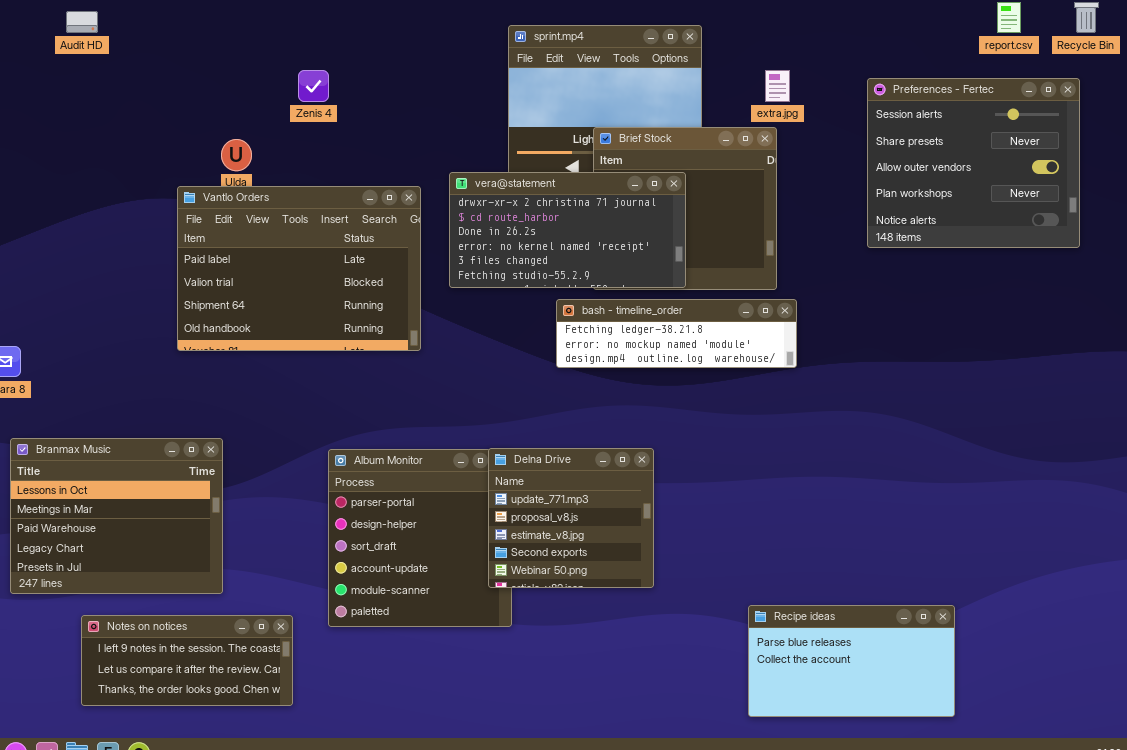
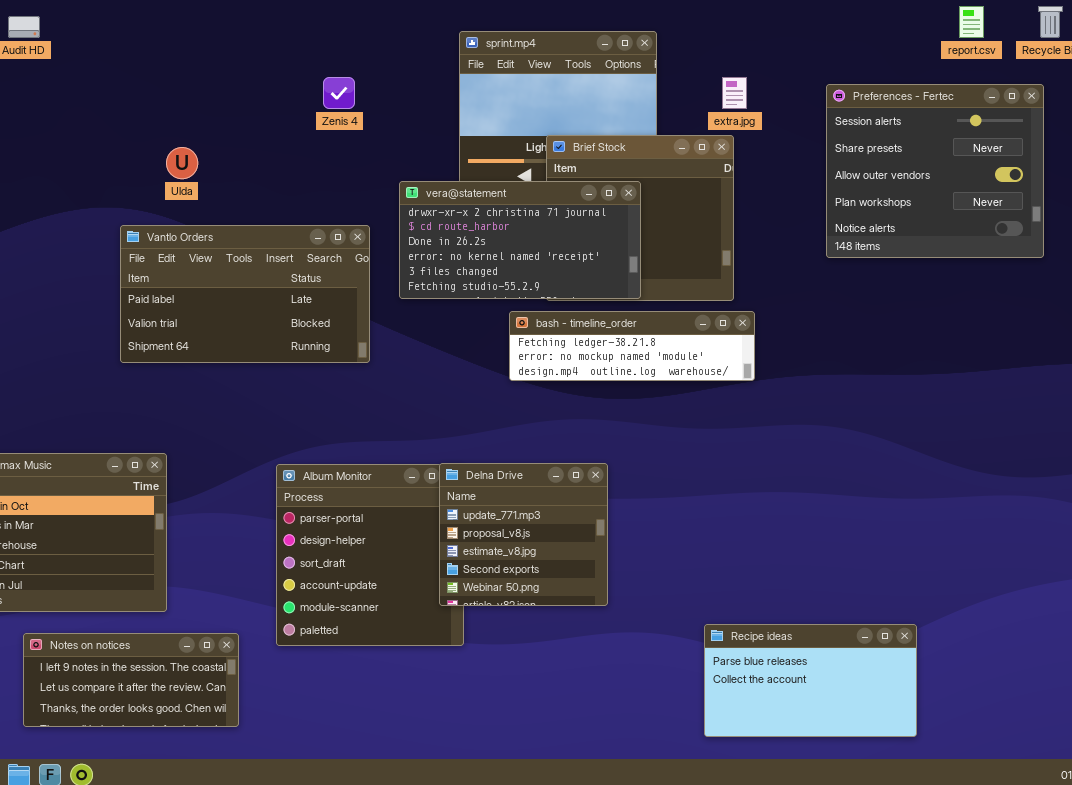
Zenis 4: [298,70,329,102] -> [323,77,355,109], moved
Vantlo Orders: [177,186,421,351] -> [120,225,370,363], resized

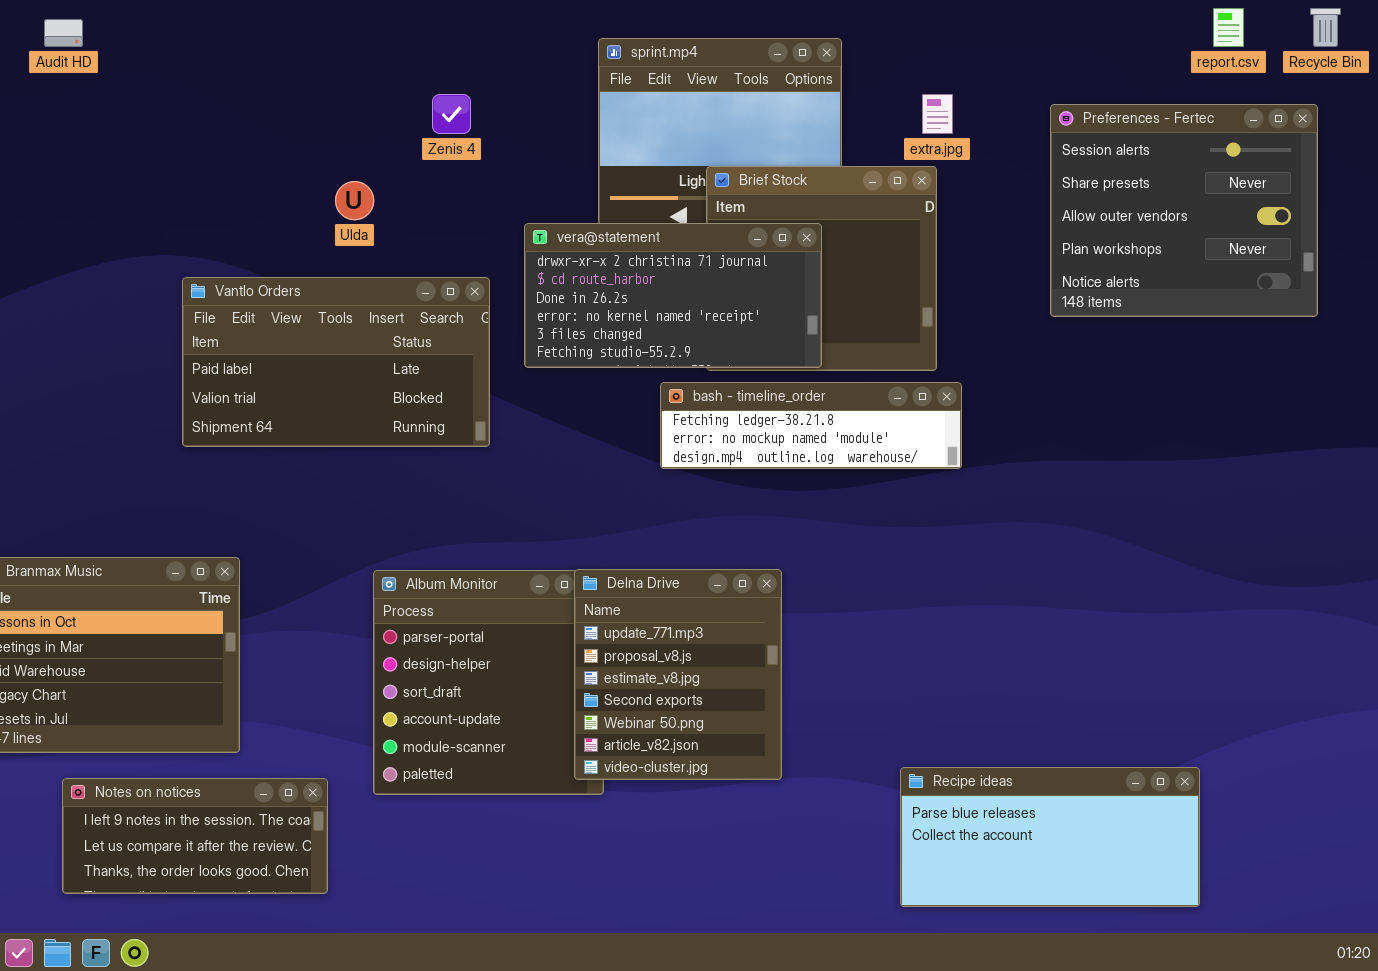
Ulda: [166,147,198,179] -> [335,181,374,220], moved
Delna Drive: [439,463,608,606] -> [574,569,782,780], resized
Recipe ideas: [704,624,917,737] -> [900,767,1200,907], resized

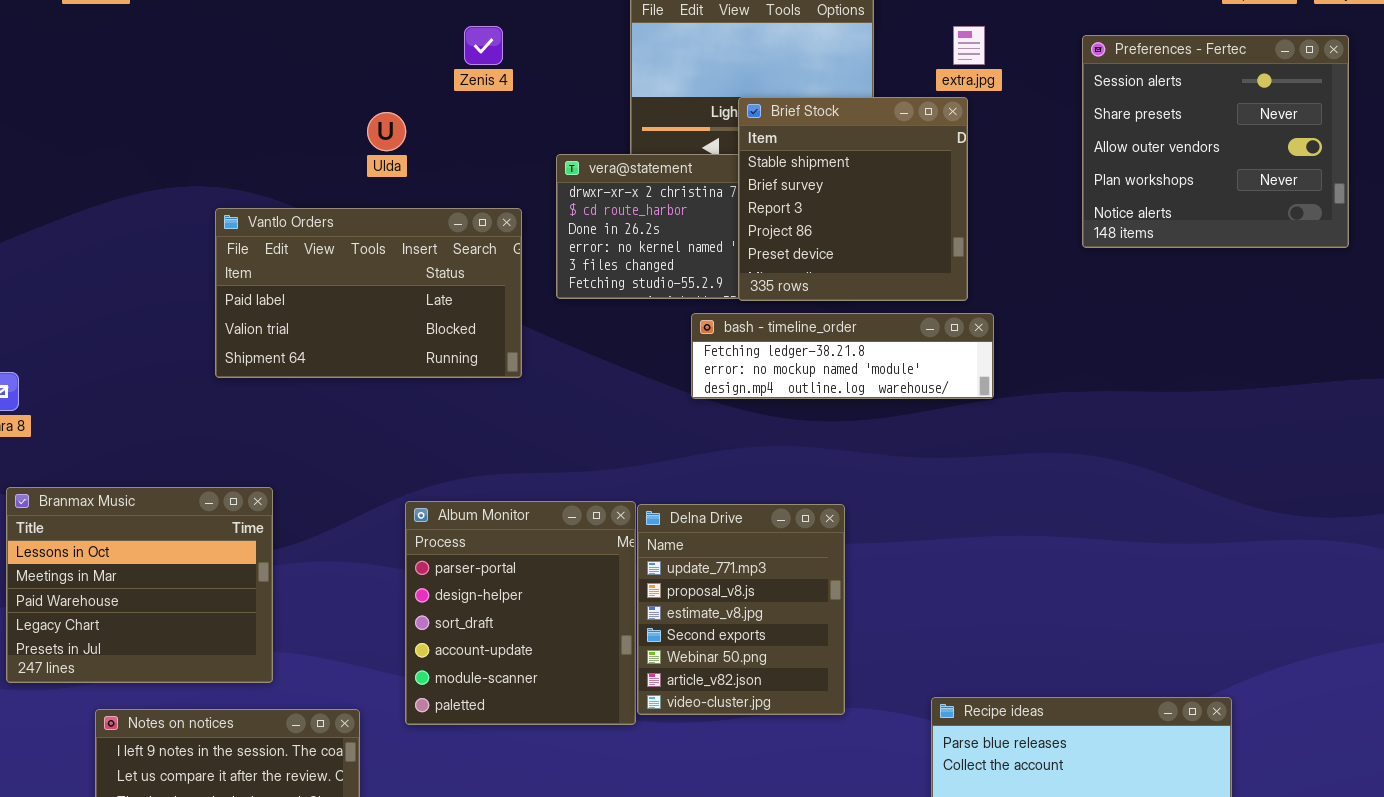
Brief Stock: [706,166,937,371] -> [738,97,968,301], raised
Delna Drive: [574,569,782,780] -> [637,504,845,715], moved

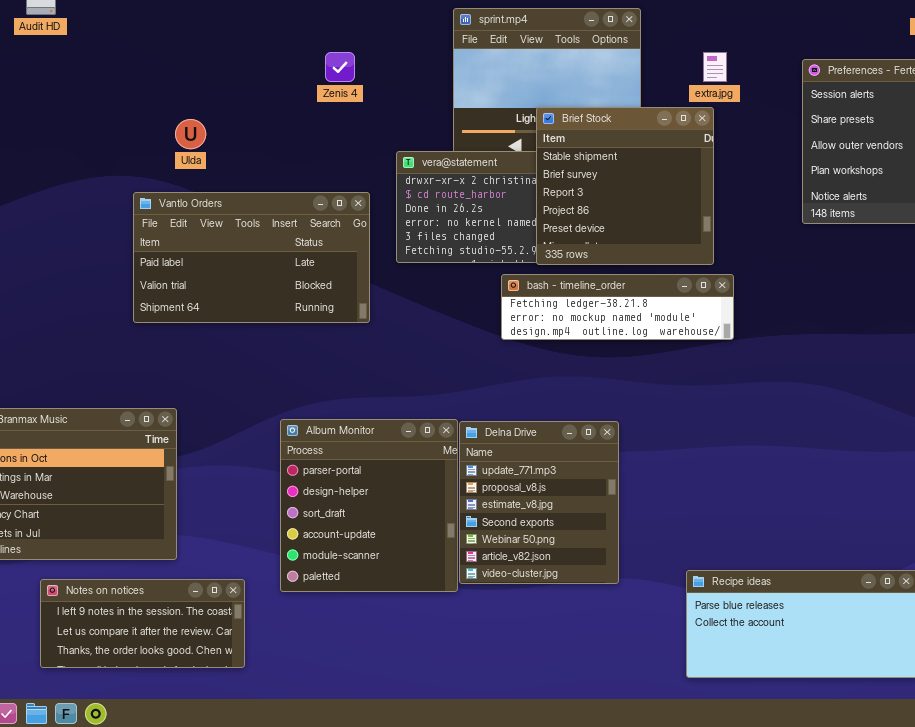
Ulda: [367,112,406,151] -> [175,119,206,149], moved

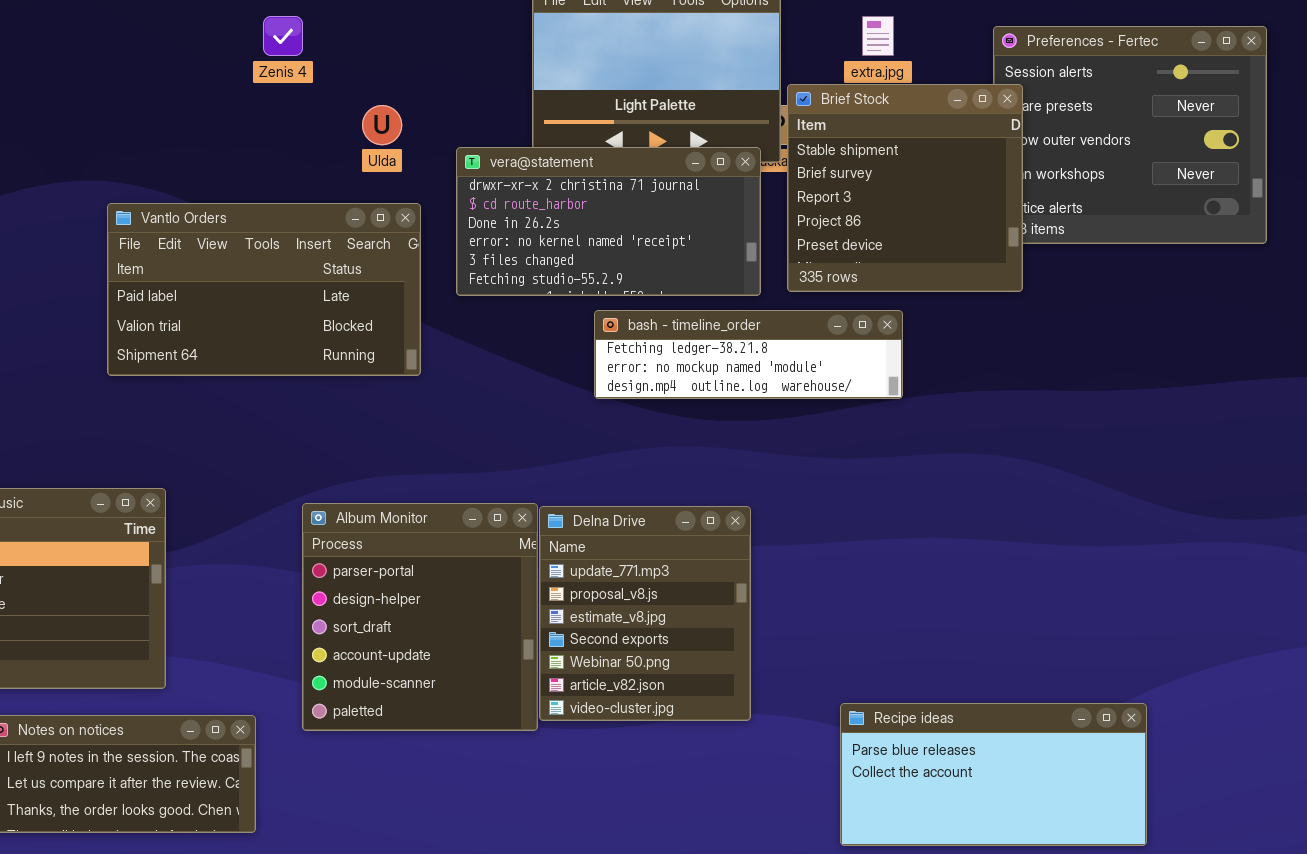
Zenis 4: [325,52,355,82] -> [263,16,303,56], moved
Brief Stock: [536,107,714,265] -> [787,84,1023,292], moved
Ulda: [175,119,206,149] -> [362,105,402,145], moved

